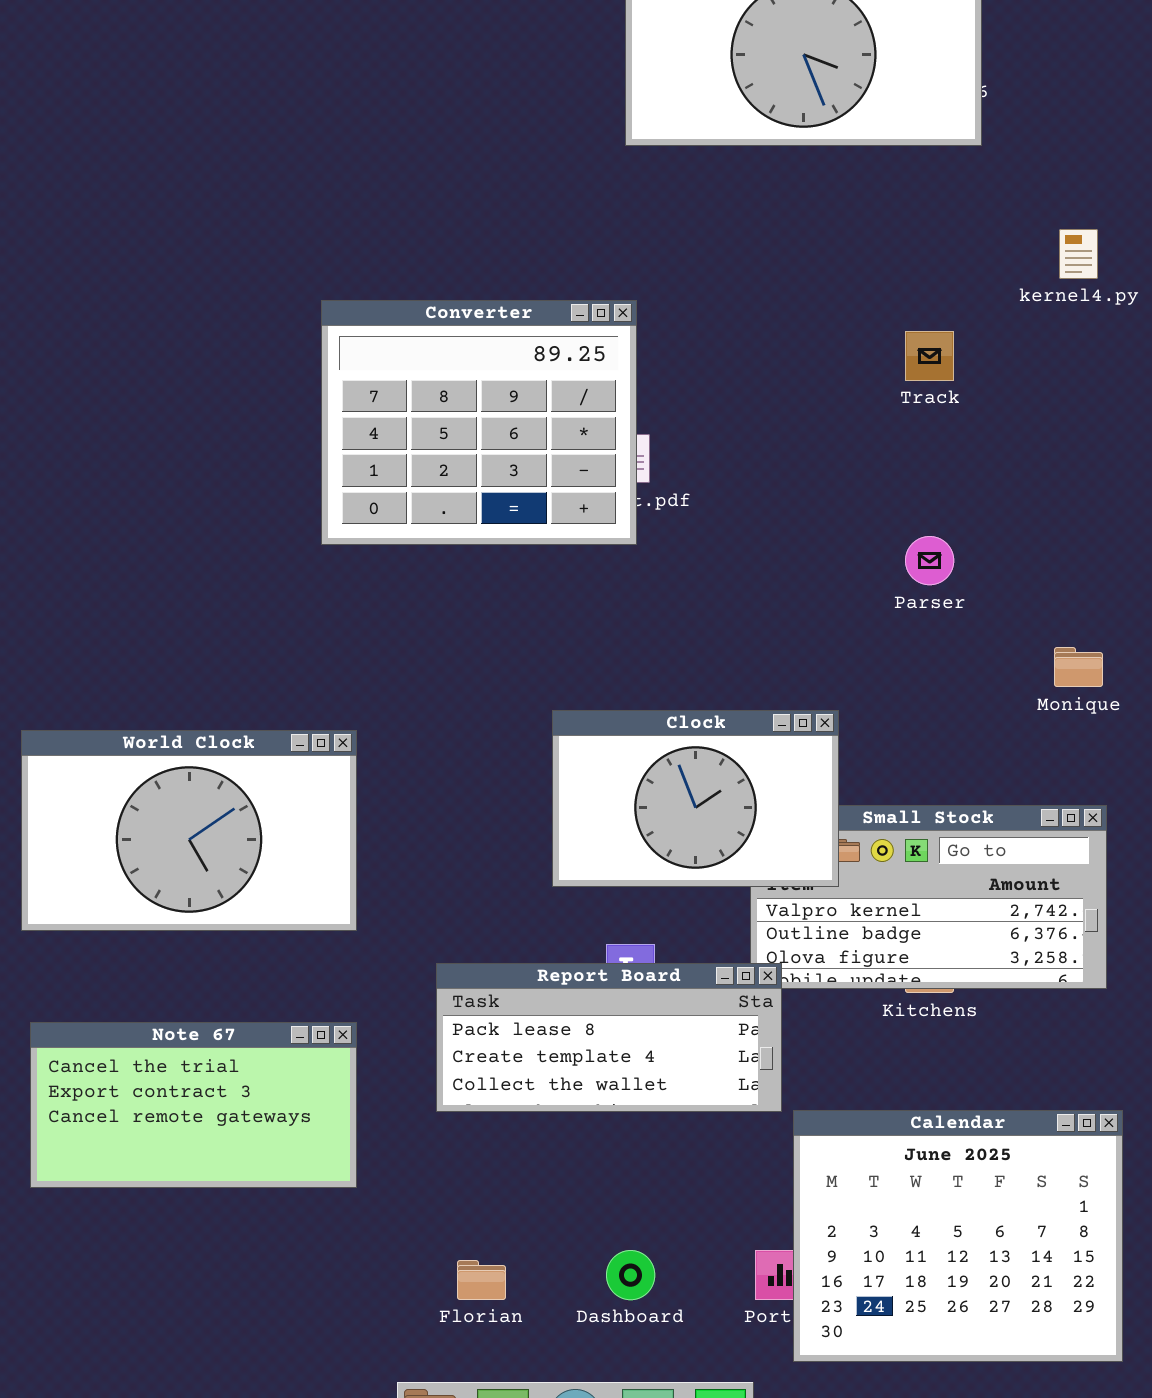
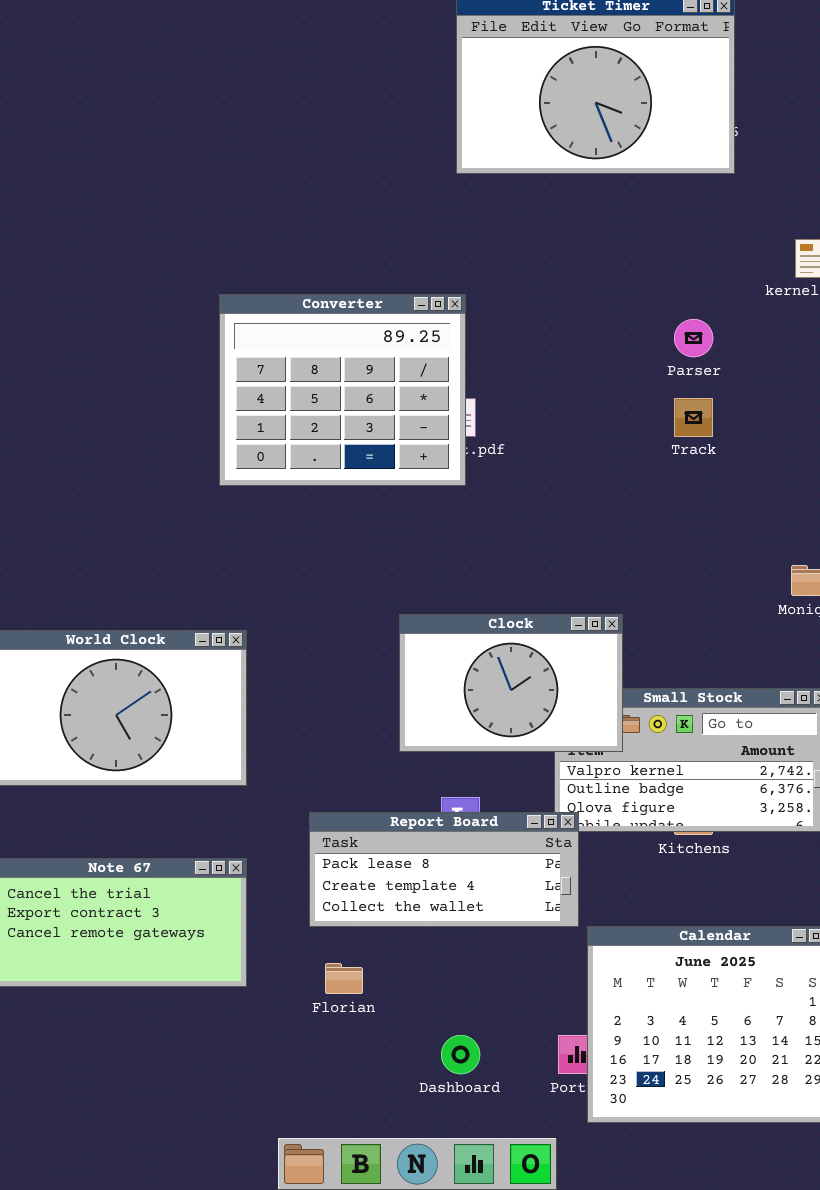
Track: [905,331,954,381] -> [674,398,713,437], moved
Parser: [905,536,954,585] -> [674,319,713,357], moved
Florian: [457,1260,506,1300] -> [325,963,363,994], moved

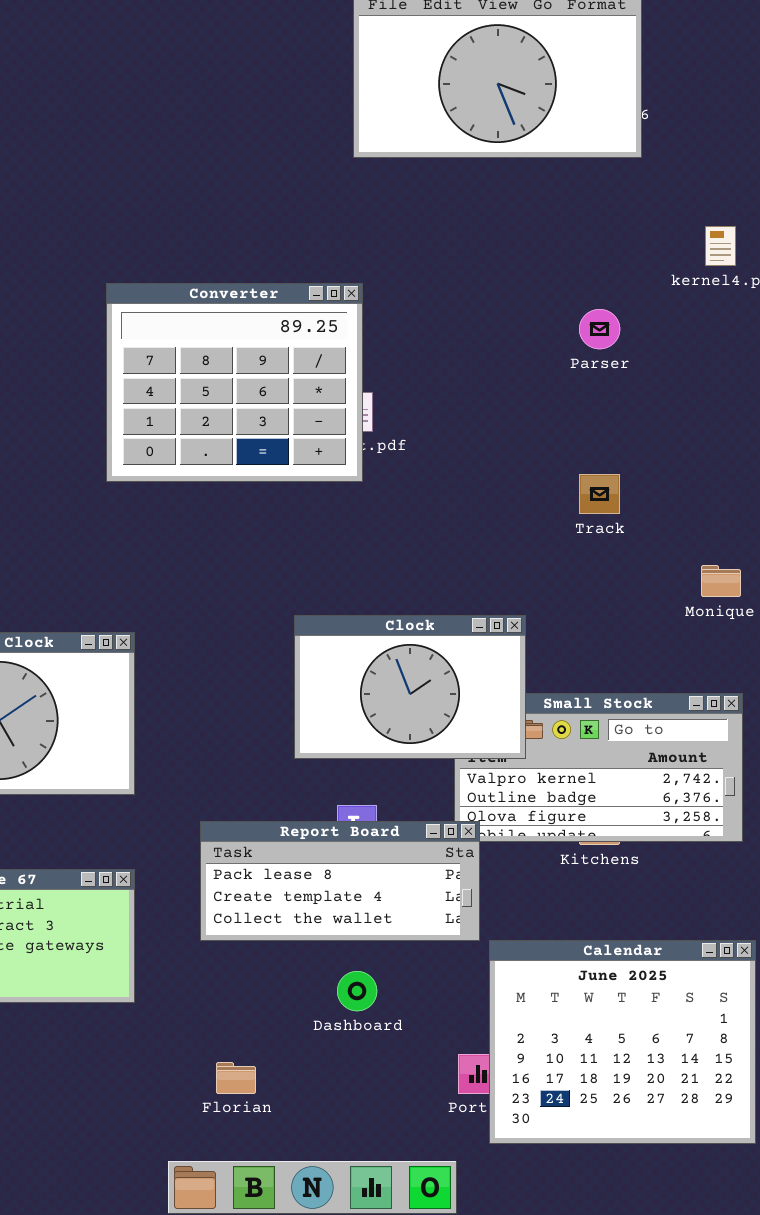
Track: [674,398,713,437] -> [579,474,620,514], moved
Florian: [325,963,363,994] -> [216,1062,256,1094], moved
Dashboard: [441,1035,480,1074] -> [337,971,377,1011], moved

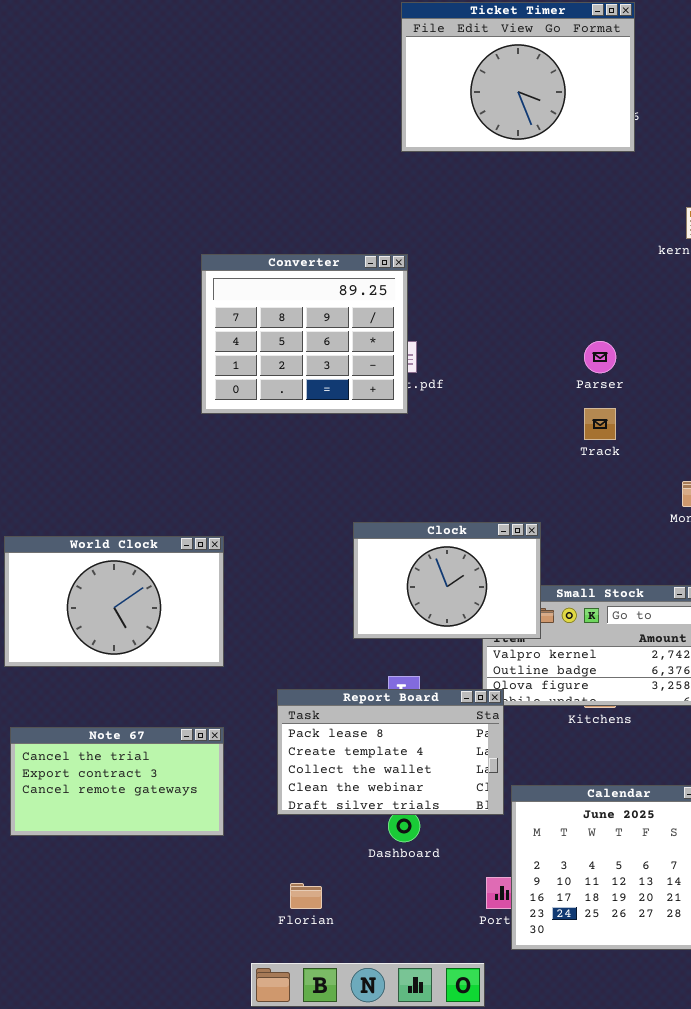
Parser: [579,309,620,349] -> [584,341,616,373], moved
Report Board: [200,821,480,941] -> [277,689,504,815], resized

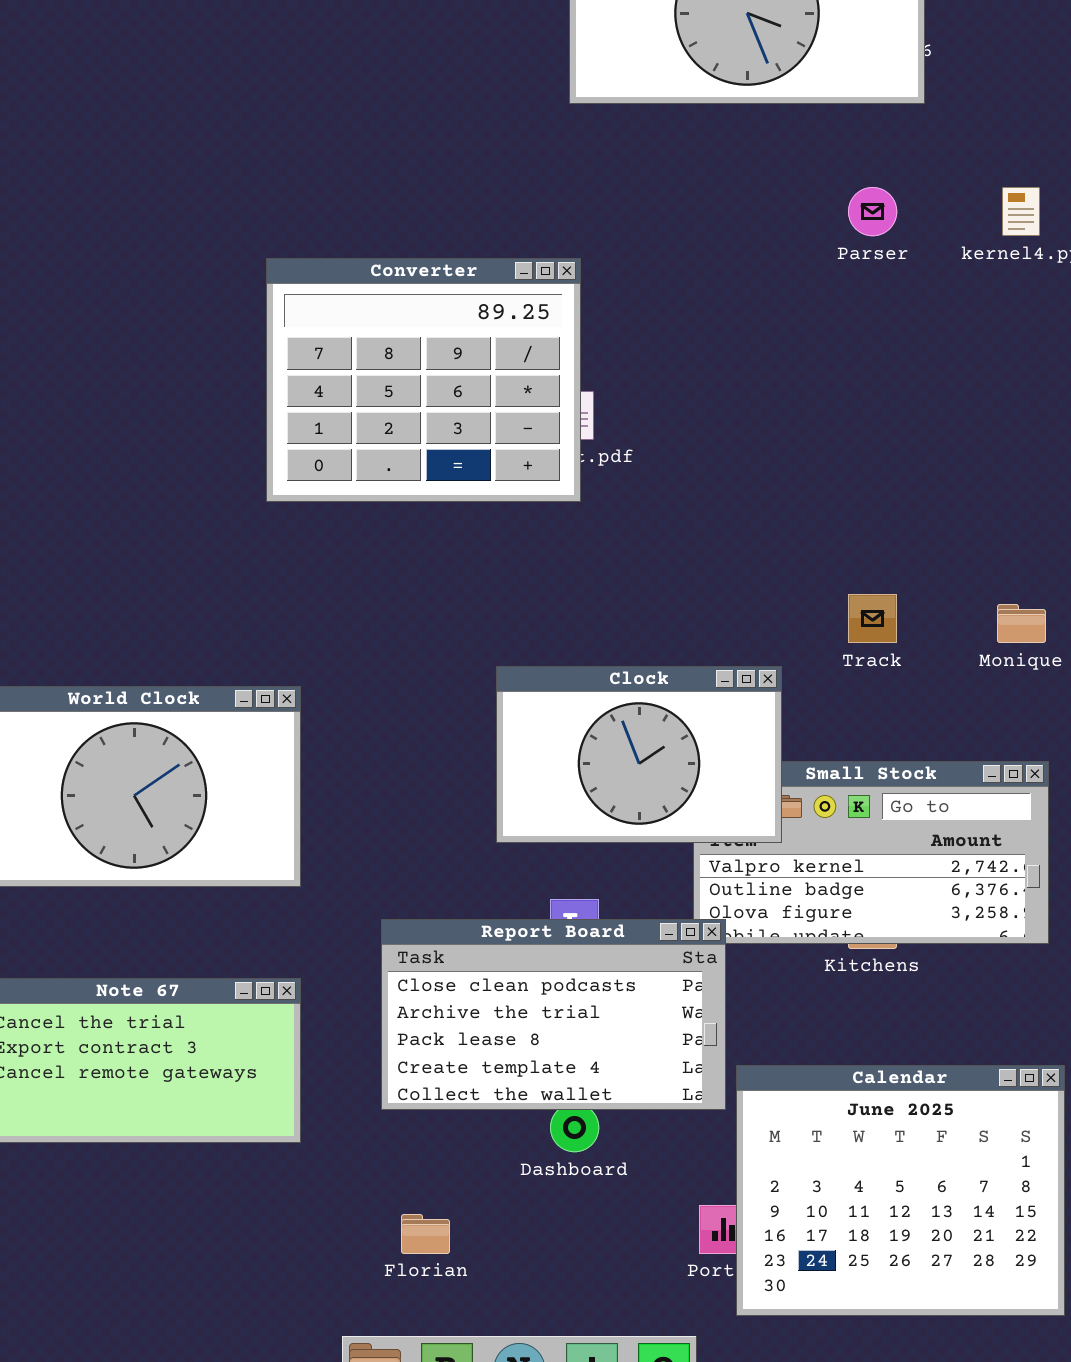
Parser: [584,341,616,373] -> [848,187,897,236], moved
Track: [584,408,616,440] -> [848,594,897,643], moved
Report Board: [277,689,504,815] -> [381,919,726,1110], scrolled up 2 rows

